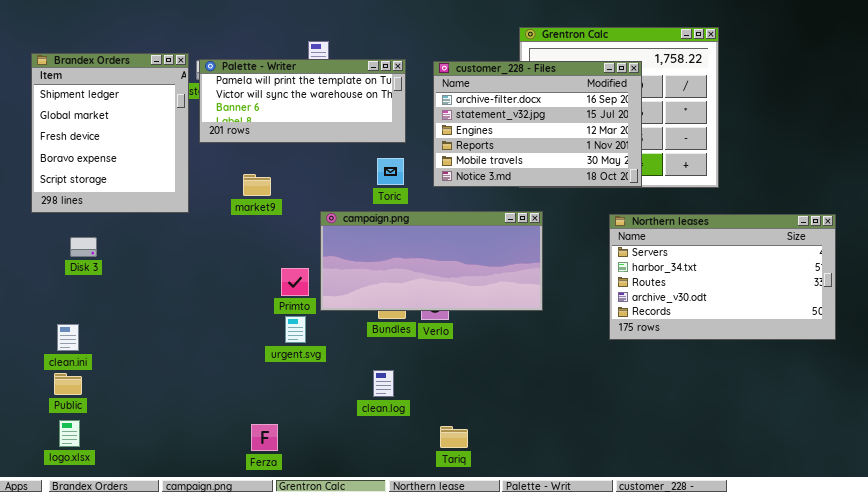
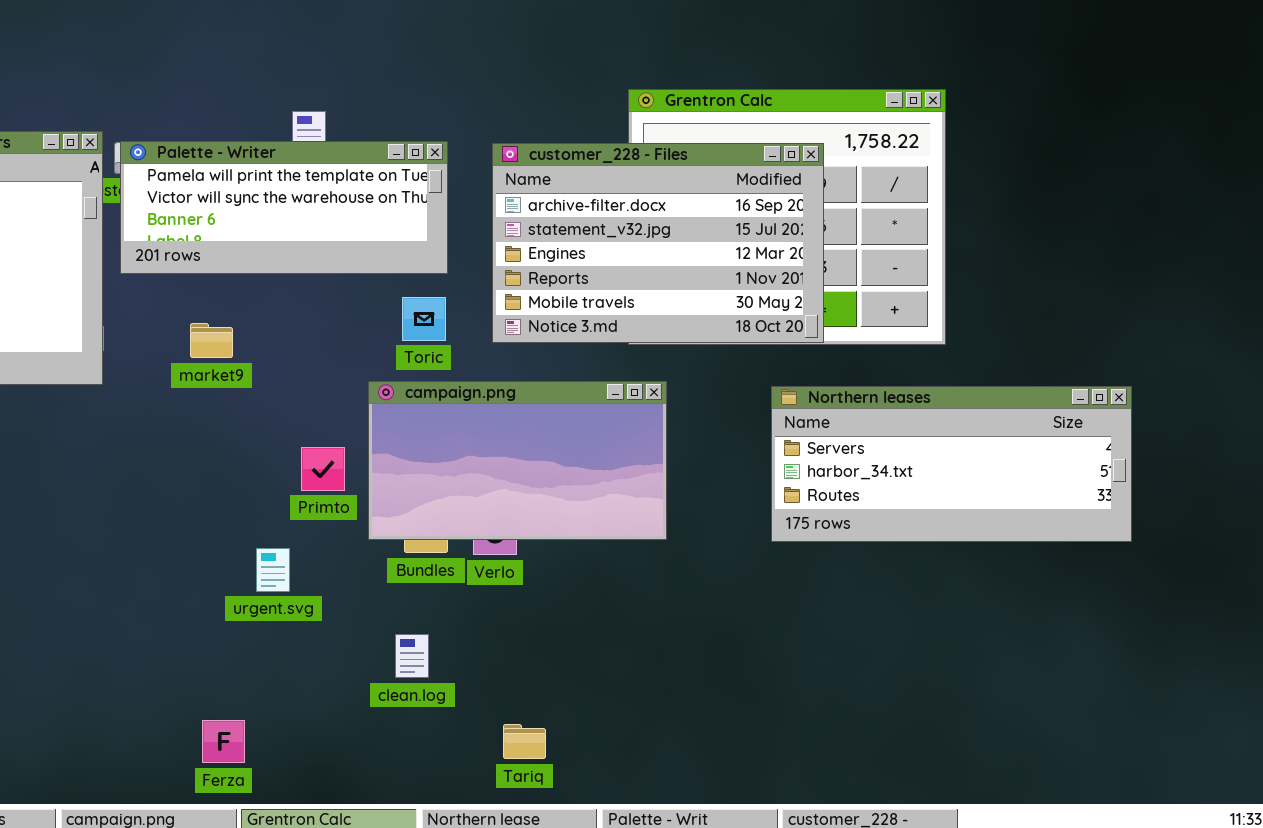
campaign.png: [320,211,543,311] -> [368,381,667,540], resized
Northern leases: [609,214,836,340] -> [771,386,1132,542], resized
Primto: [281,268,309,296] -> [301,447,345,491], moved

